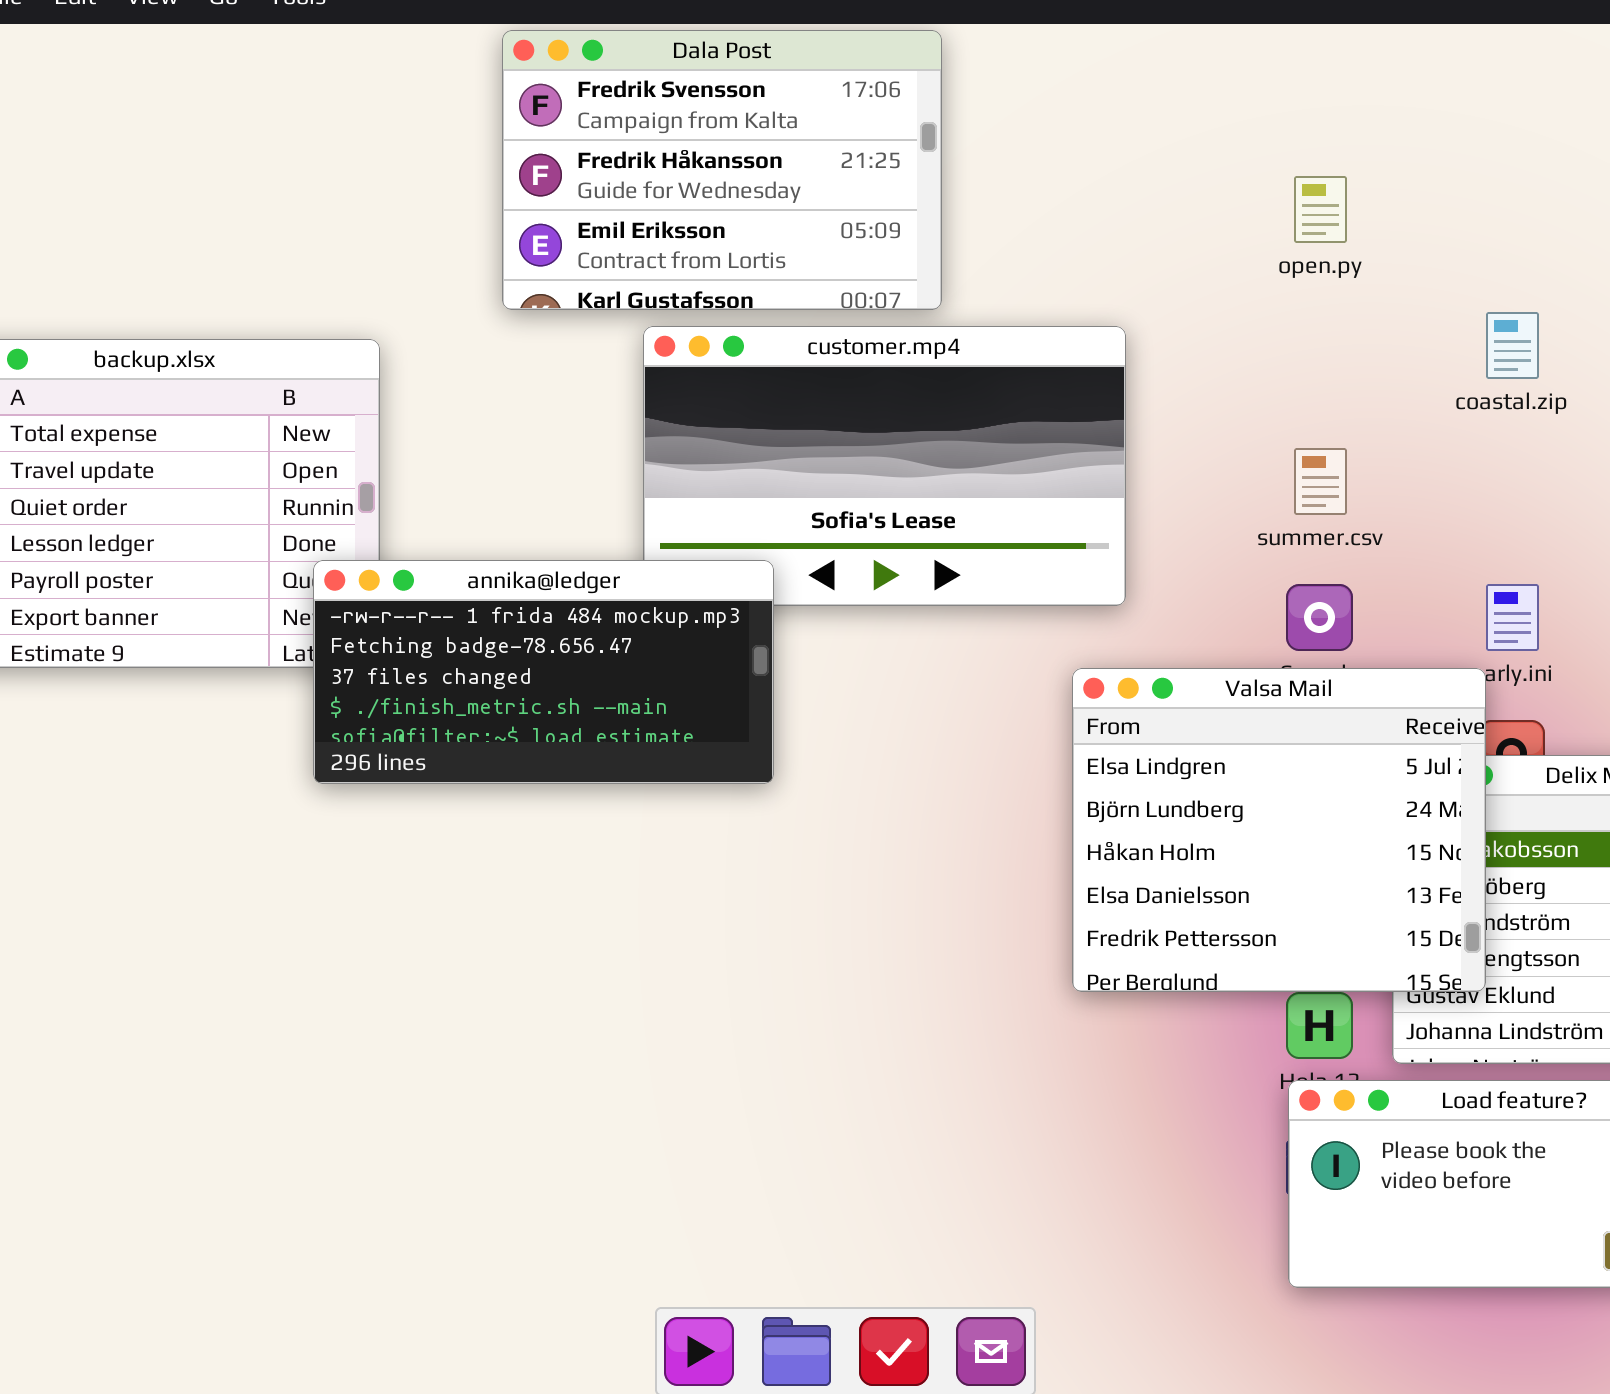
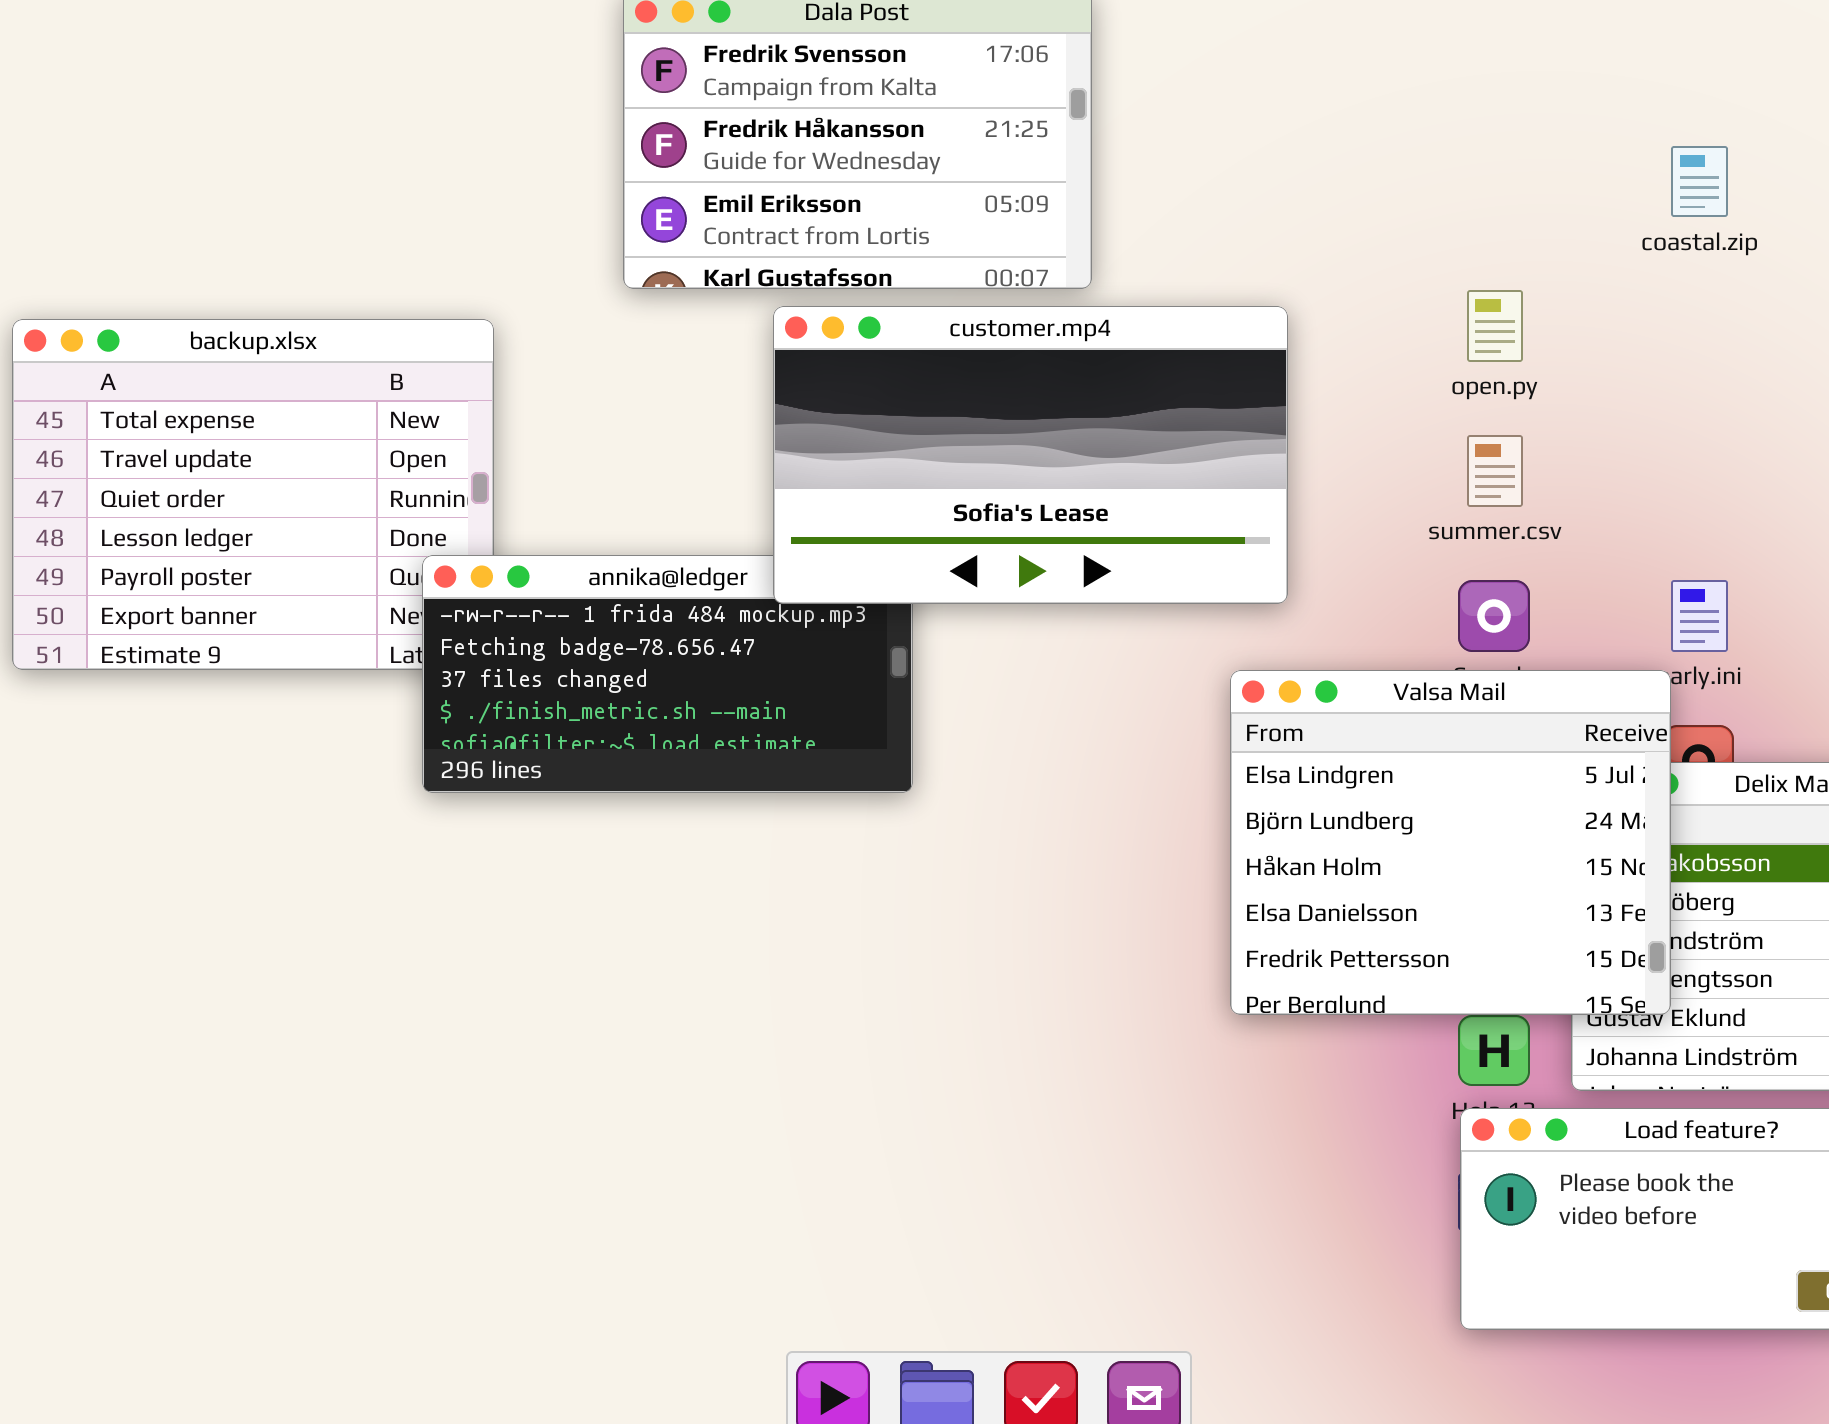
open.py: [1294,176,1347,243] -> [1467,290,1523,362], moved
coastal.zip: [1486,312,1539,379] -> [1671,146,1728,217], moved
customer.mp4: [643,326,1126,606] -> [773,306,1288,604], raised

